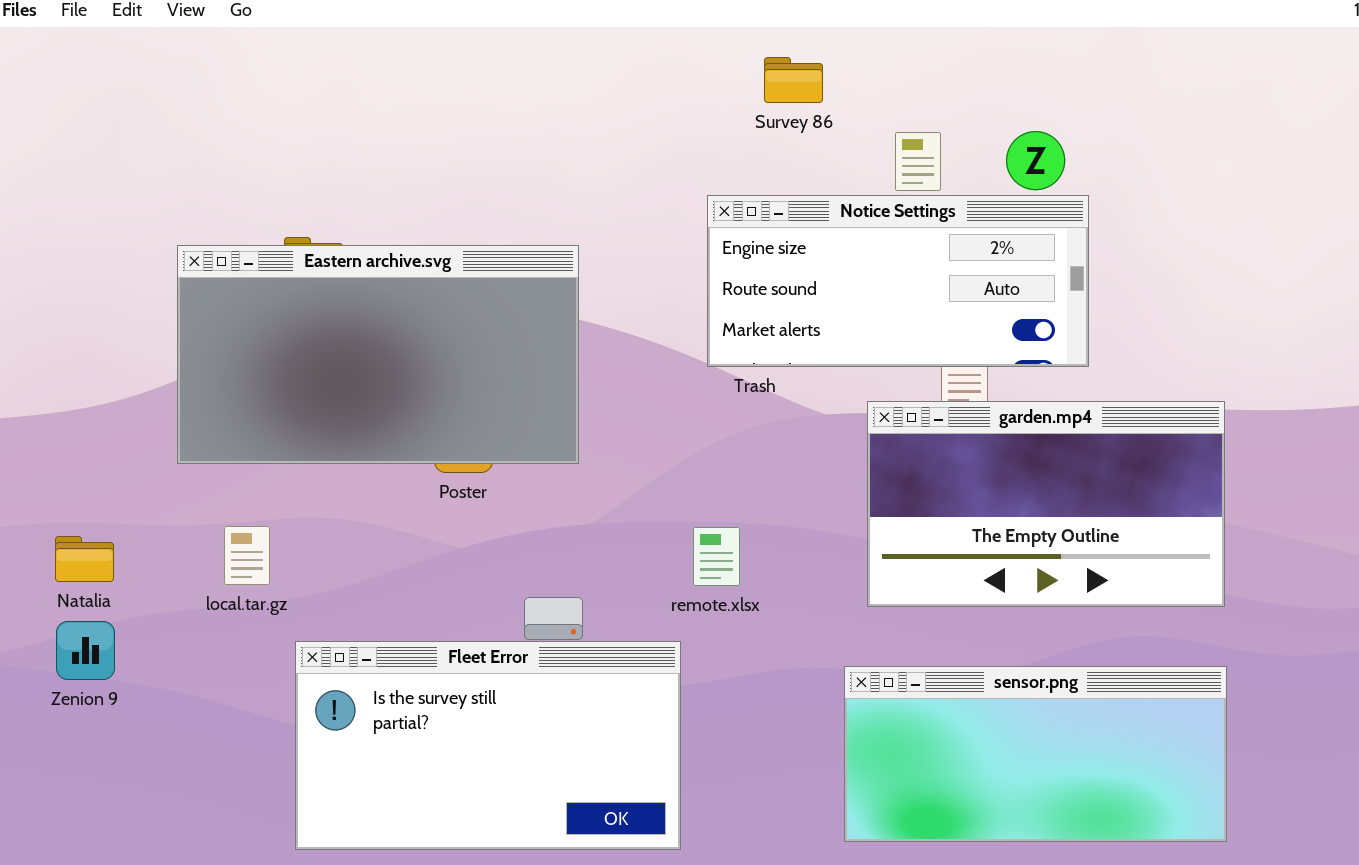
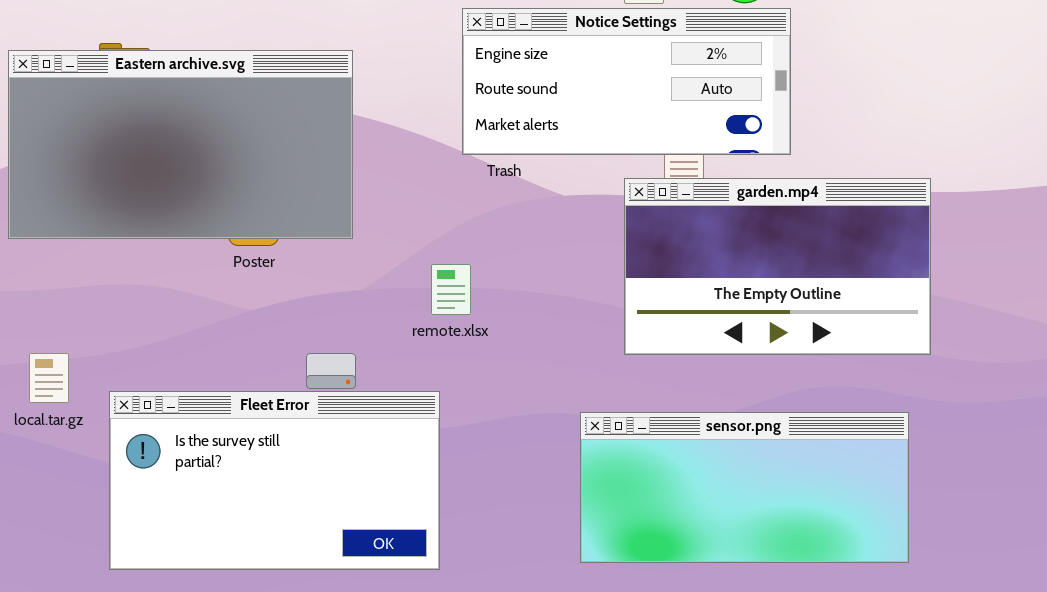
garden.mp4: [867,401,1225,607] -> [624,178,931,355], moved
local.tar.gz: [224,526,270,585] -> [29,353,69,403], moved
remote.xlsx: [693,527,740,586] -> [431,264,471,315], moved

